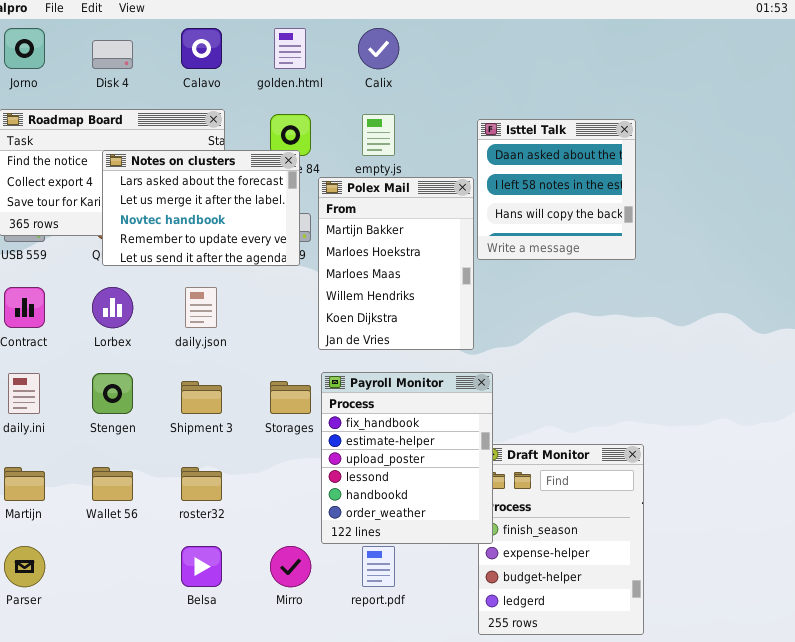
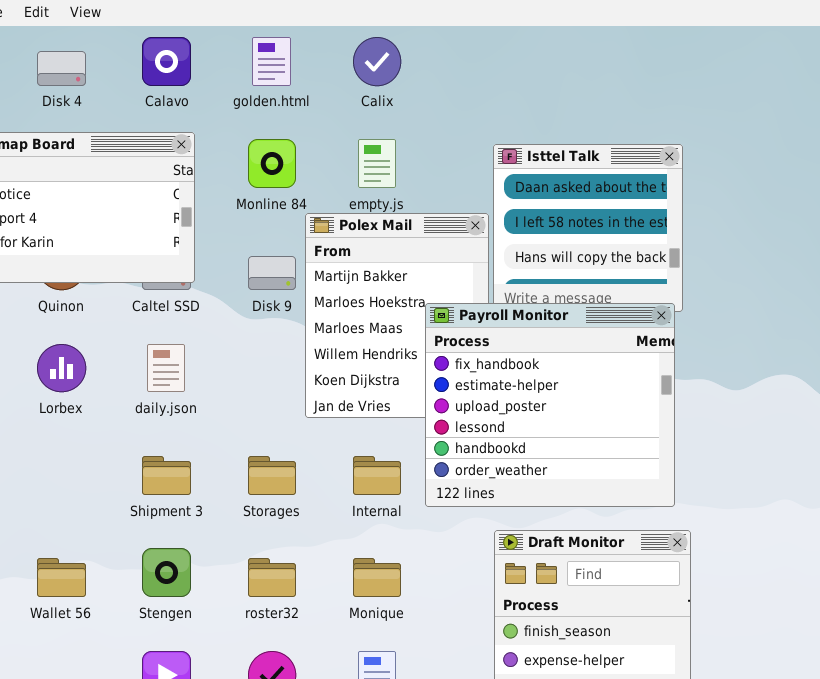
Notes on clusters: [102,150,300,266] -> none, closed
Payroll Monitor: [321,372,493,544] -> [425,303,675,507], moved, resized
Stengen: [92,373,133,414] -> [142,548,191,597], moved
roster32: [181,467,222,501] -> [248,558,296,597], moved

